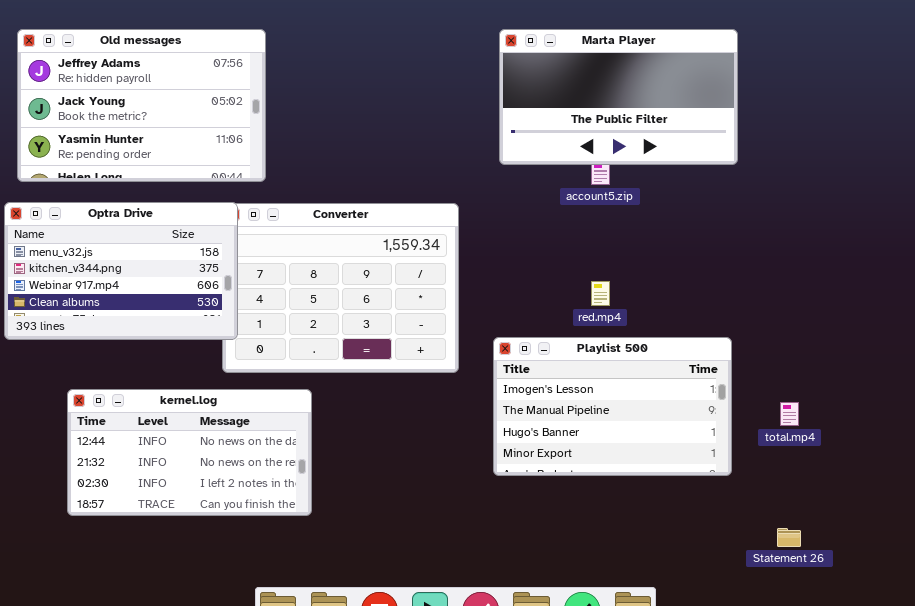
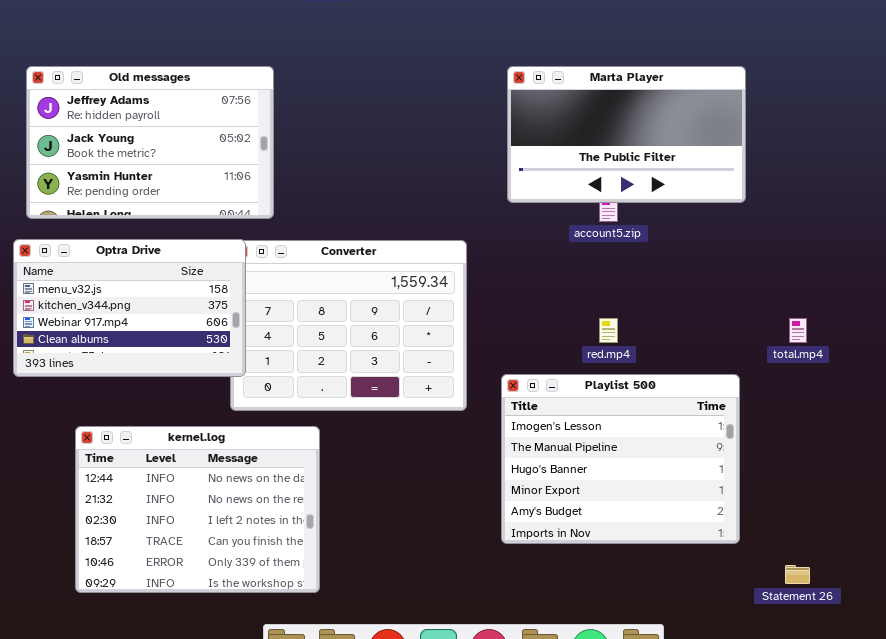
Playlist 500: [493,337,732,476] -> [501,374,740,544], resized
kernel.log: [67,389,312,516] -> [75,426,320,593], resized
total.mp4: [780,402,799,426] -> [789,318,807,343], moved

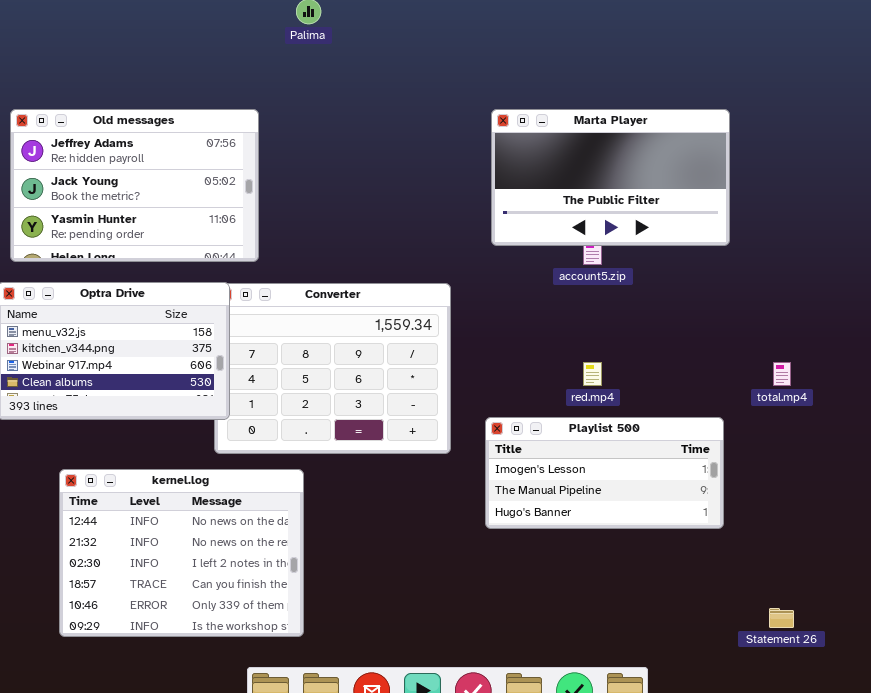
Playlist 500: [501,374,740,544] -> [485,417,724,529], resized

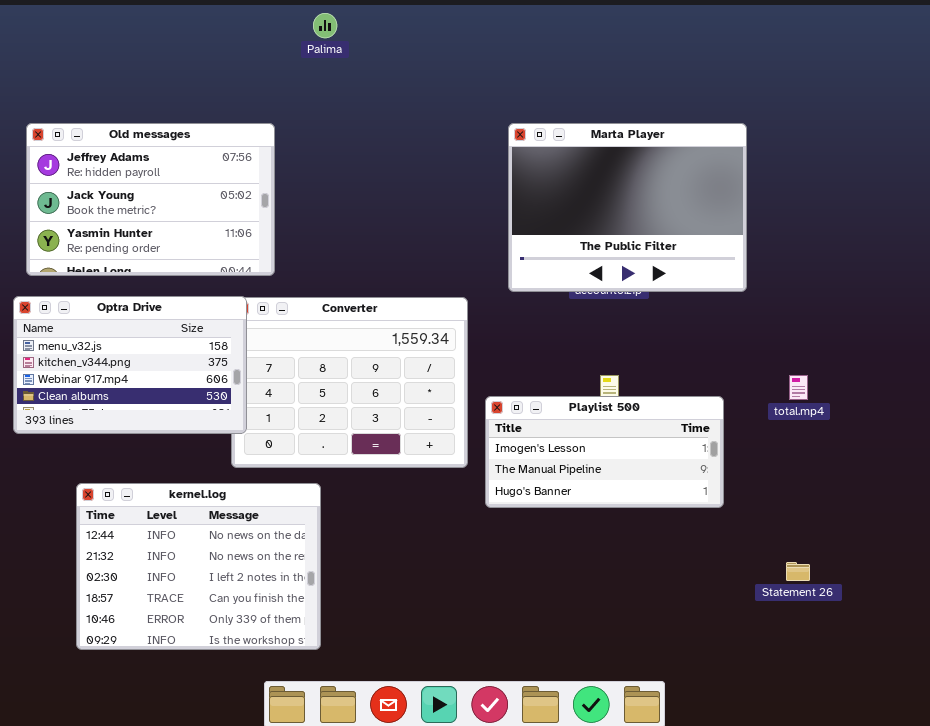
Marta Player: [491,109,730,246] -> [508,123,747,292], resized
Playlist 500: [485,417,724,529] -> [485,396,724,508], moved
Statement 26: [769,608,794,628] -> [786,562,810,581], moved

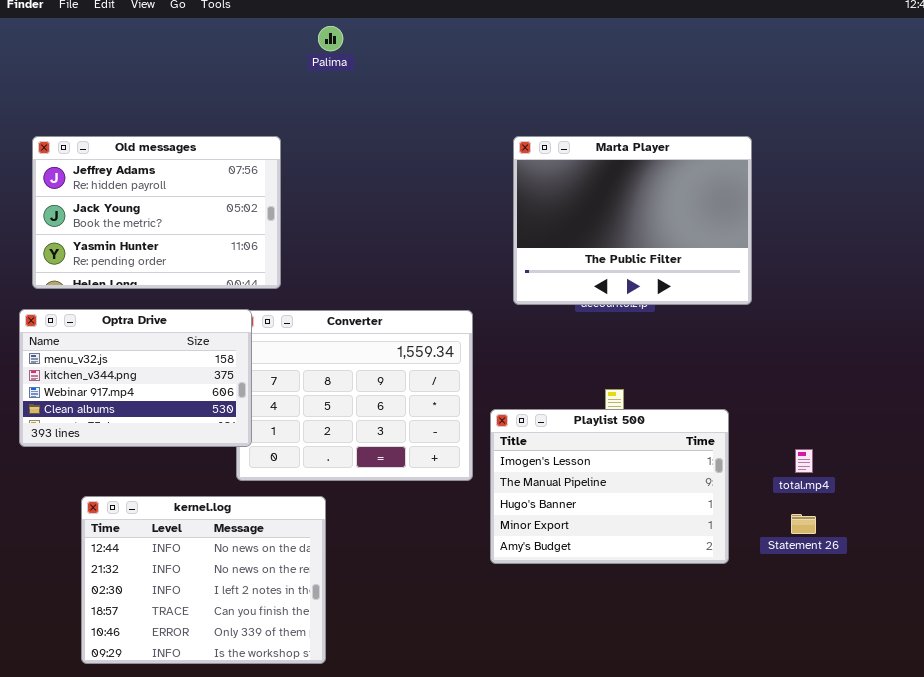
total.mp4: [789,375,808,400] -> [795,449,813,473], moved
Playlist 500: [485,396,724,508] -> [490,409,729,564], resized
Statement 26: [786,562,810,581] -> [791,514,816,534], moved

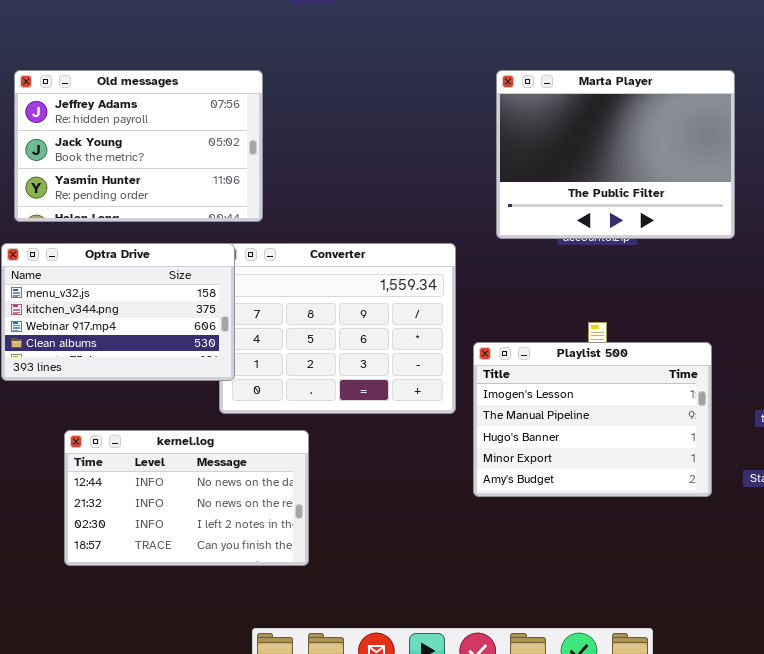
kernel.log: [81,496,326,664] -> [64,430,309,566], resized

